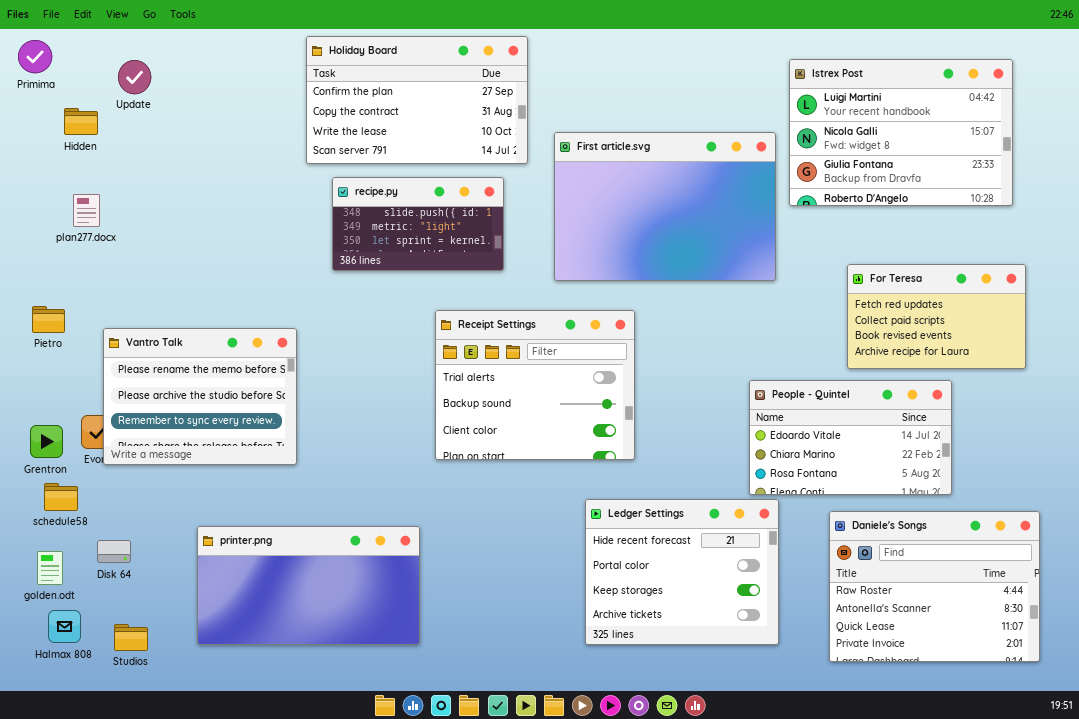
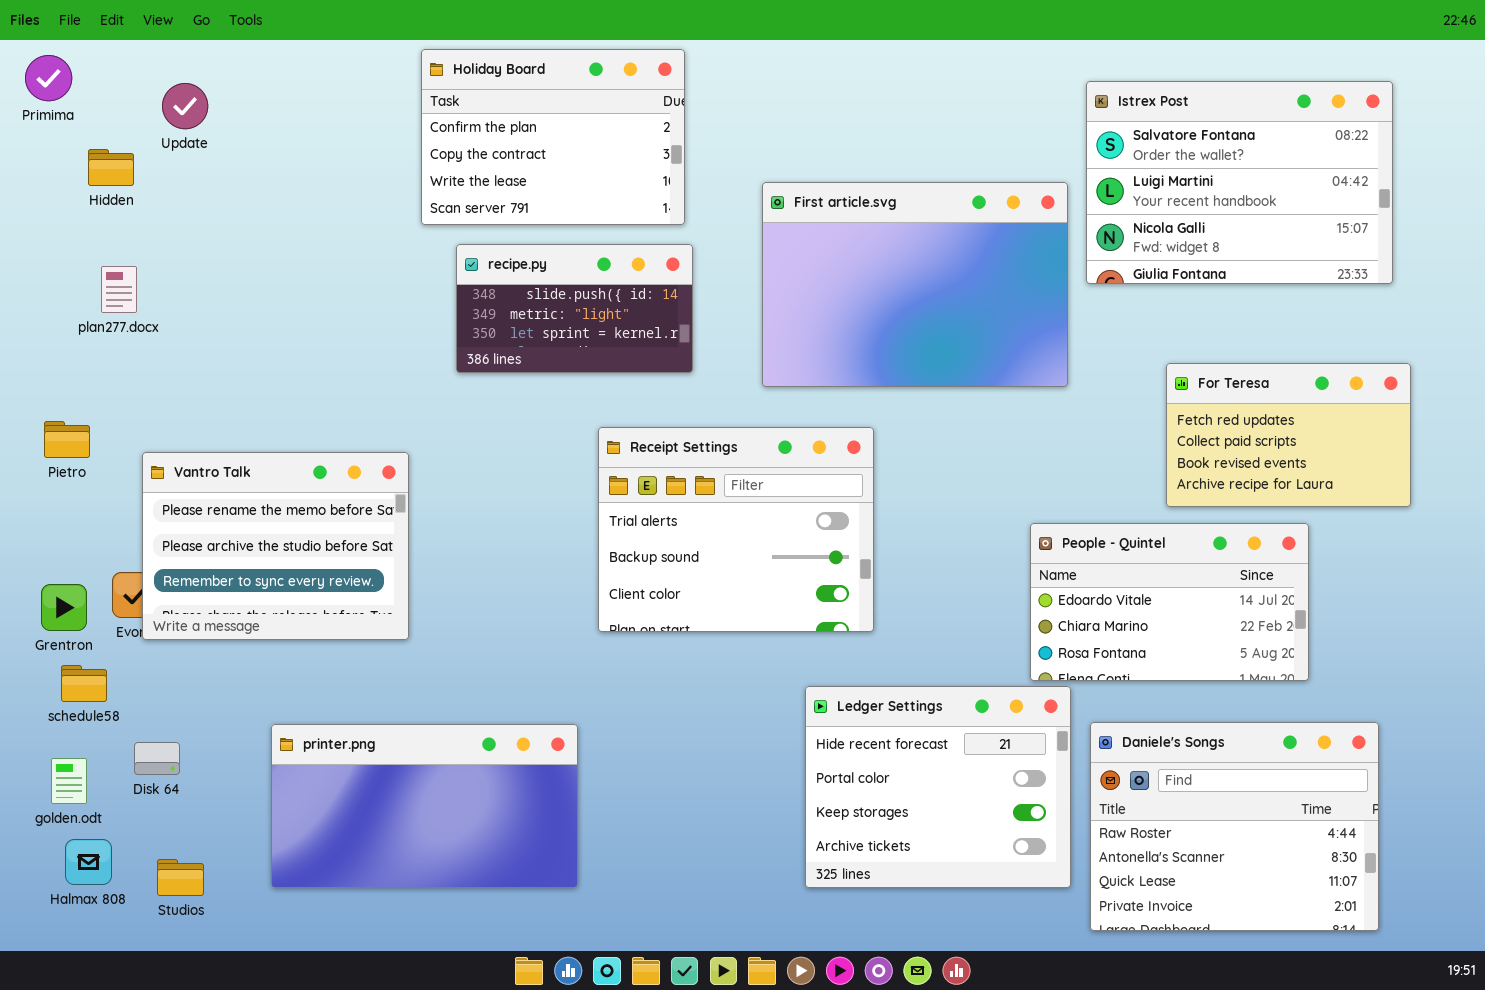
Holiday Board: [306,36,528,164] -> [421,49,685,225], resized
Istrex Post: [789,59,1013,206] -> [1086,81,1393,284], scrolled up 1 row
Daniele's Songs: [829,511,1040,662] -> [1090,722,1379,931], moved

